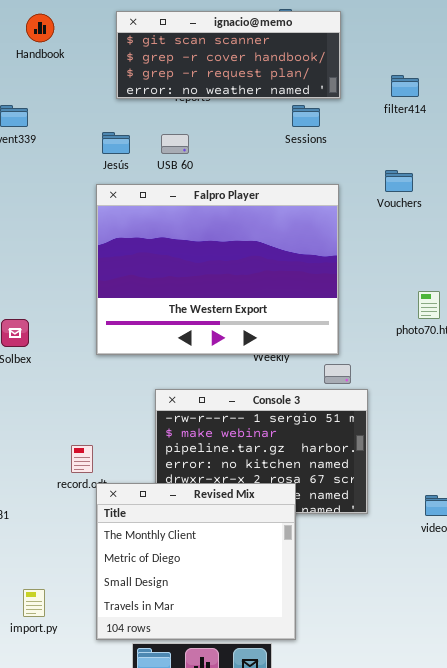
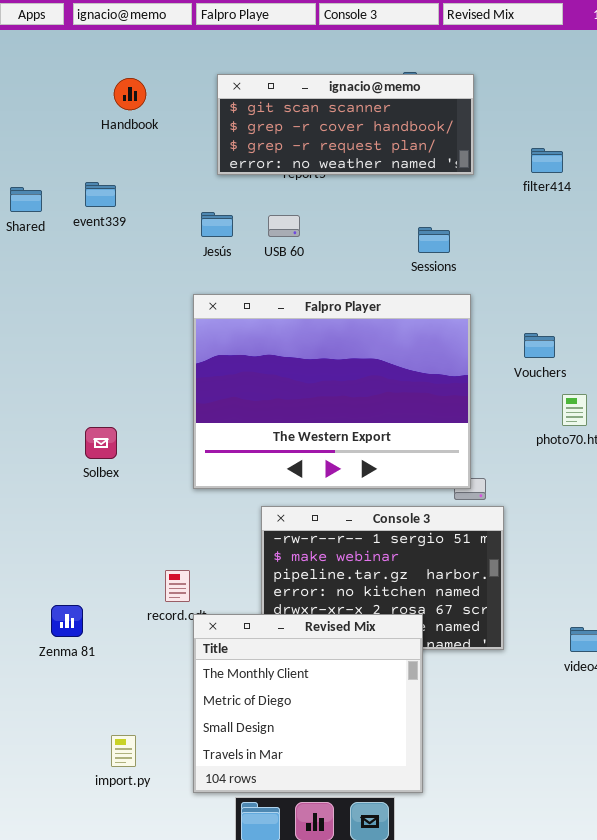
Sessions: [292,105,320,127] -> [418,227,450,253], moved
Vouchers: [385,170,413,192] -> [524,333,555,358], moved
Falpro Player: [96,184,339,355] -> [193,294,471,489], moved

